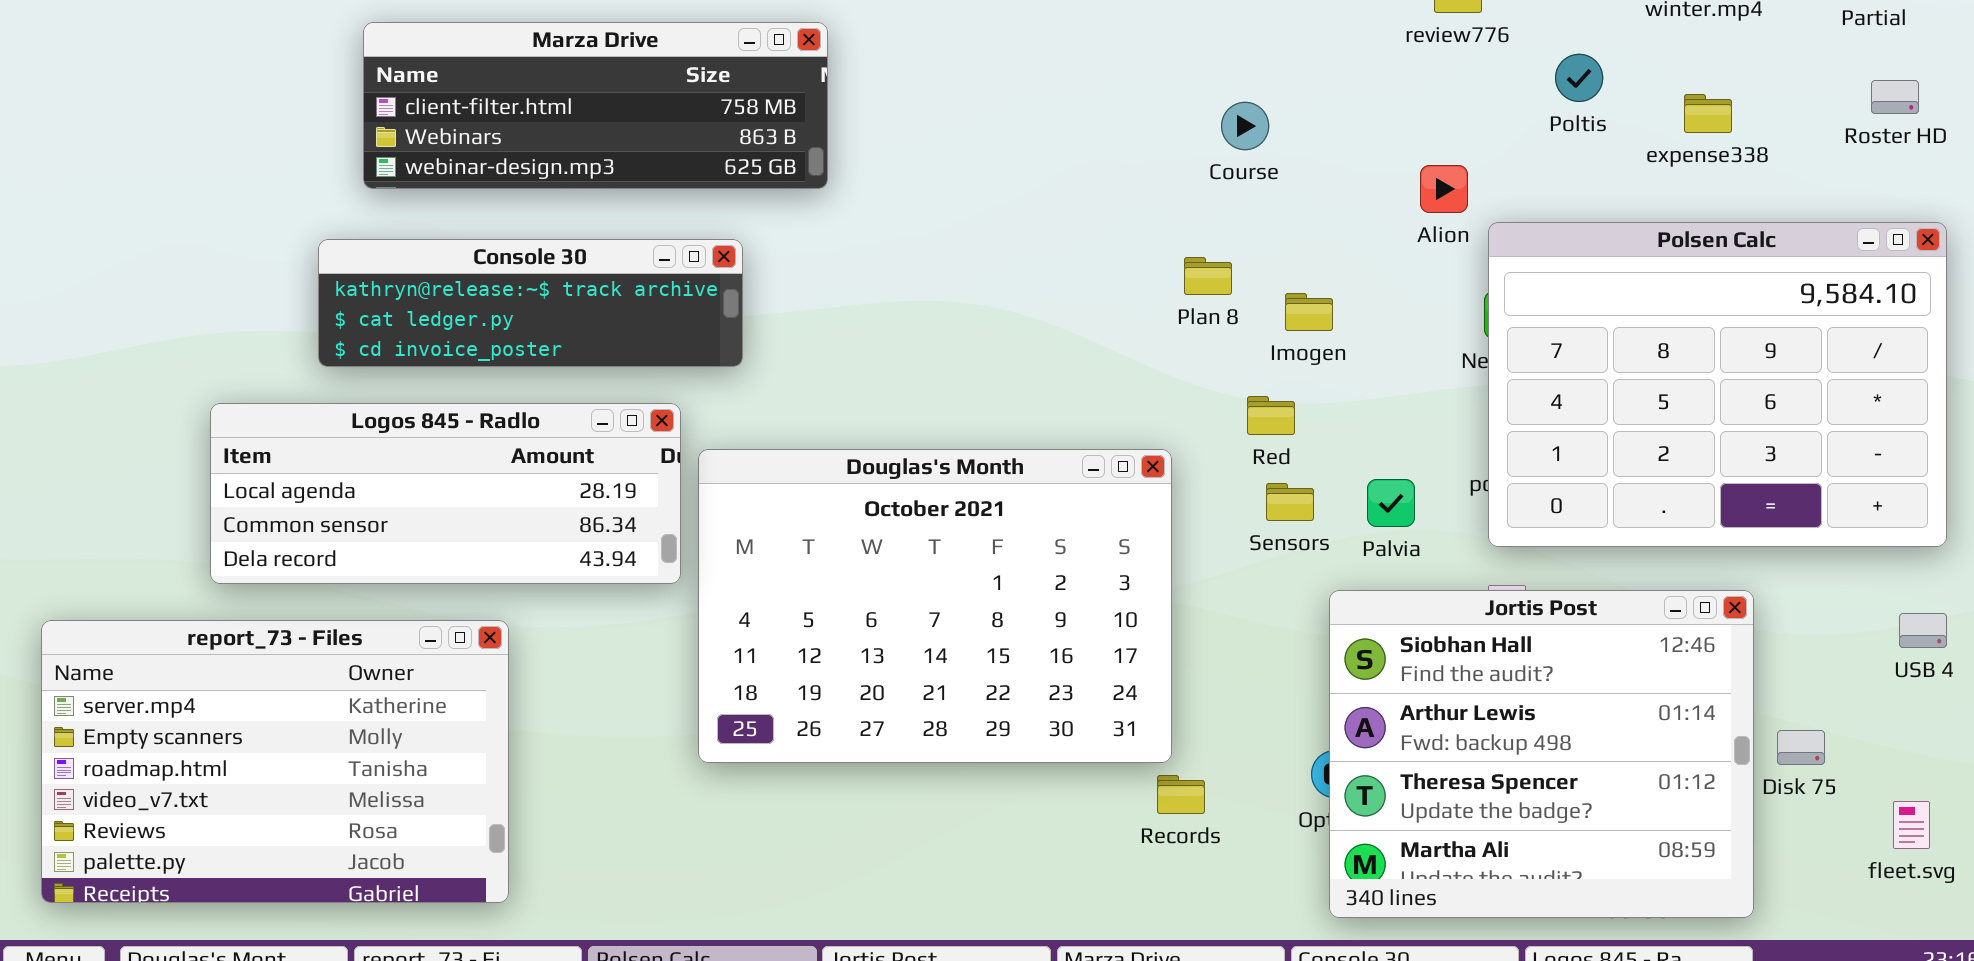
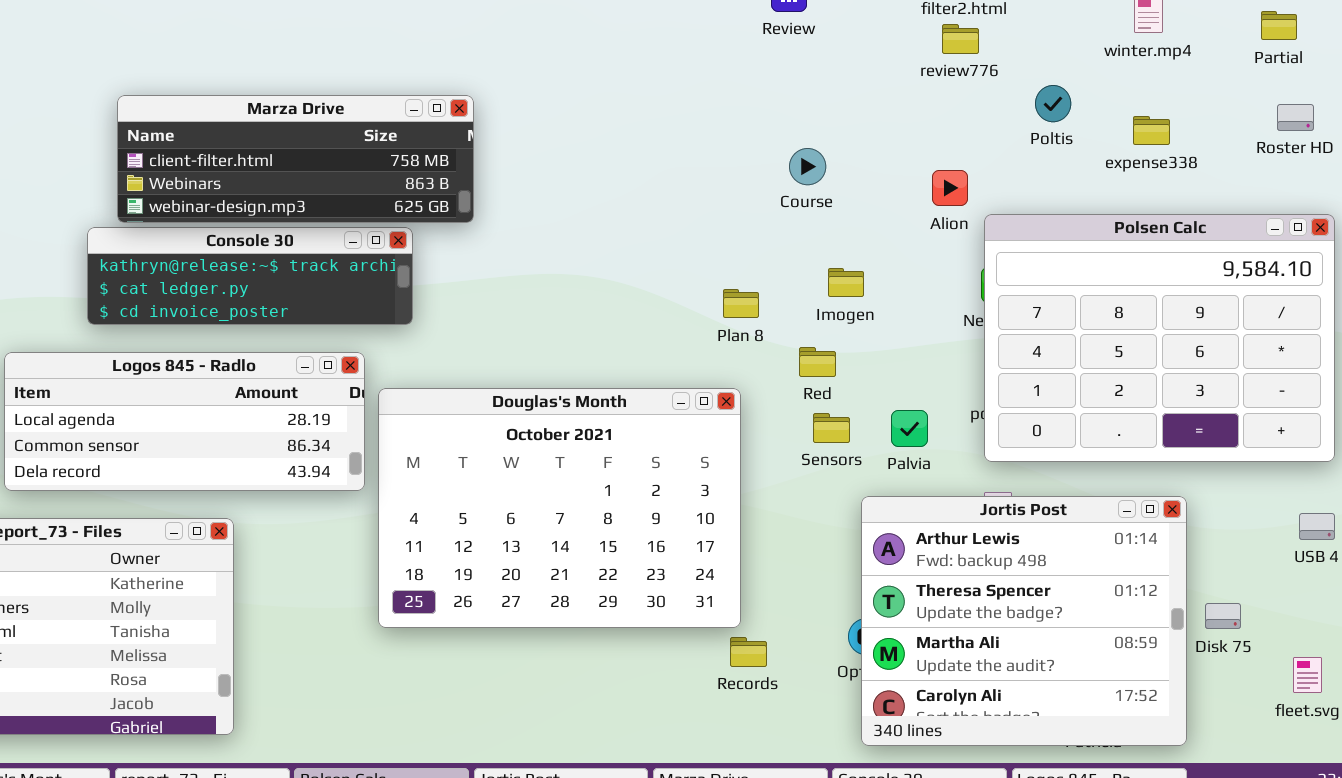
Marza Drive: [363,22,828,189] -> [117,95,474,223], moved
Course: [1221,102,1269,150] -> [789,148,826,185], moved
Plan 8: [1184,257,1232,295] -> [723,289,759,318], moved
Jortis Post: [1329,590,1754,918] -> [861,496,1187,746], scrolled down 1 row

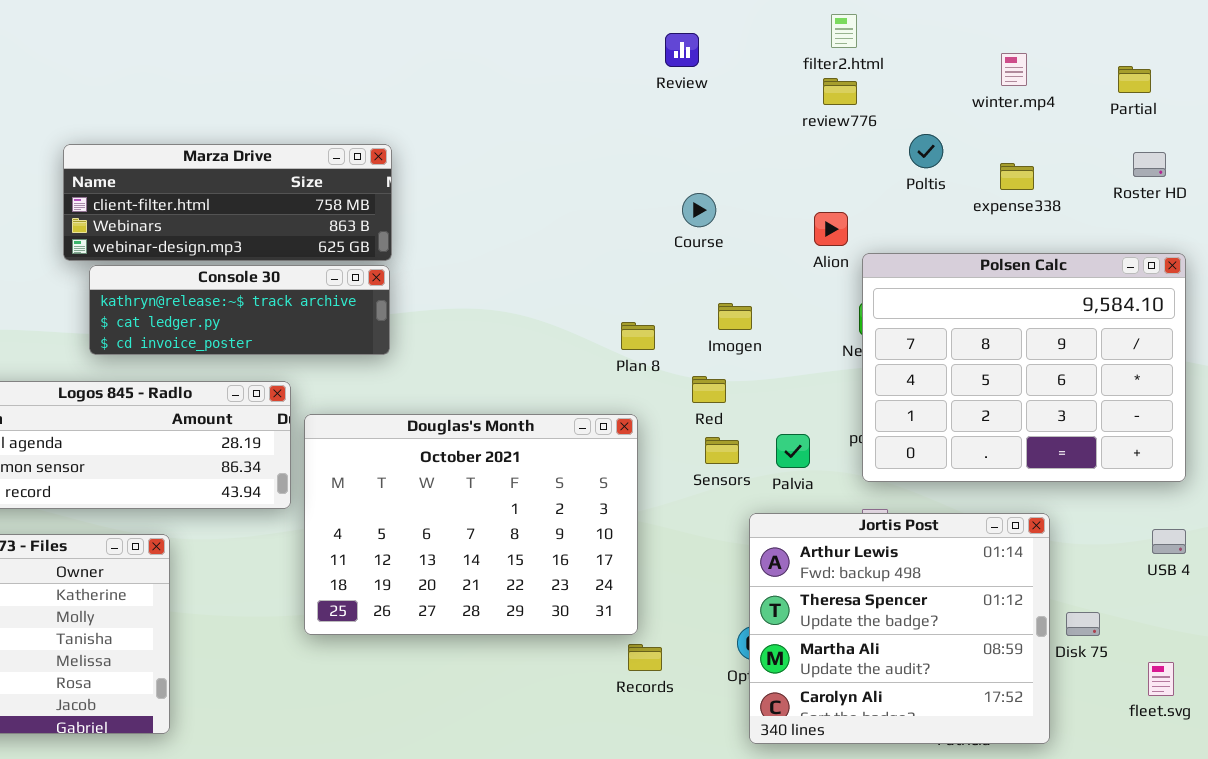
Console 30: [87,227,413,325] -> [89,265,390,355], moved

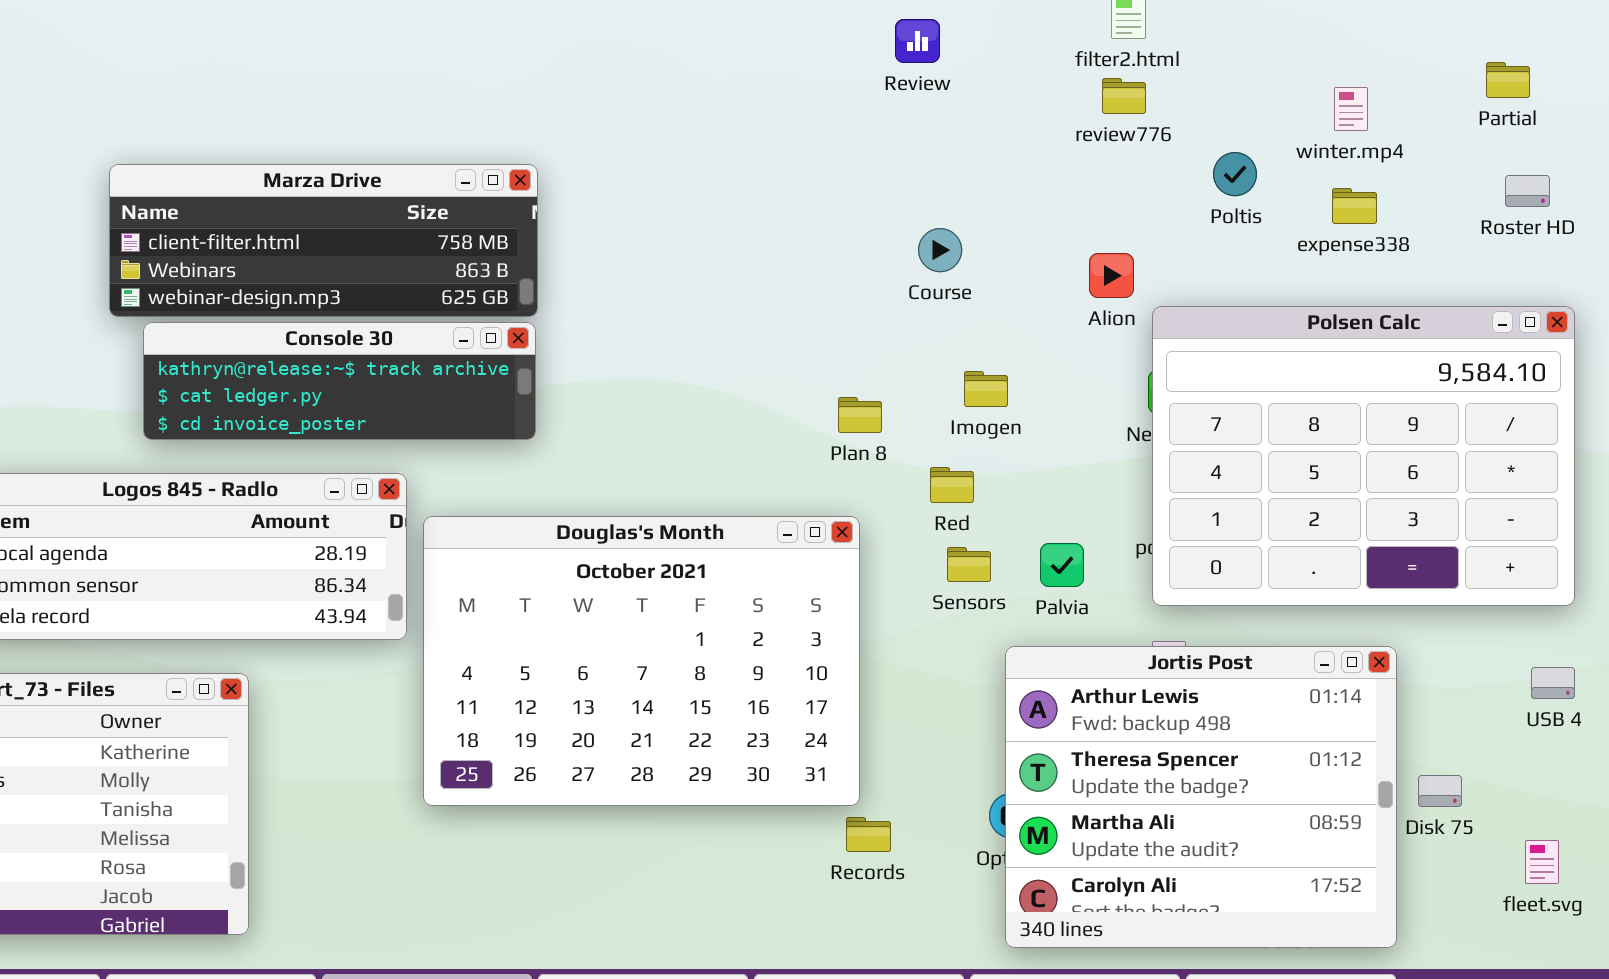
winter.mp4: [1001,53,1027,86] -> [1334,87,1368,131], moved

